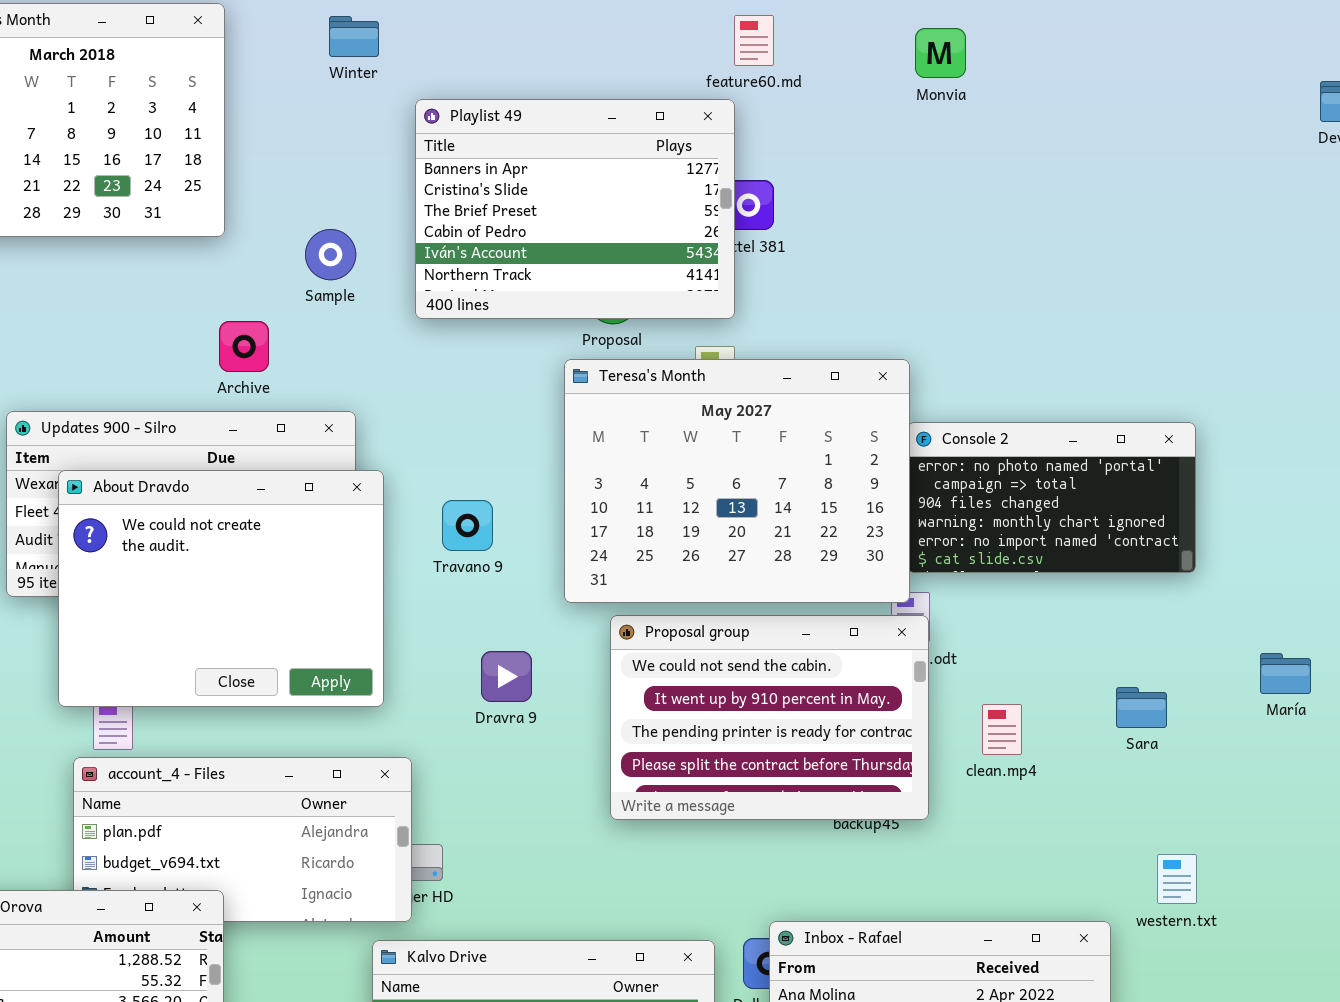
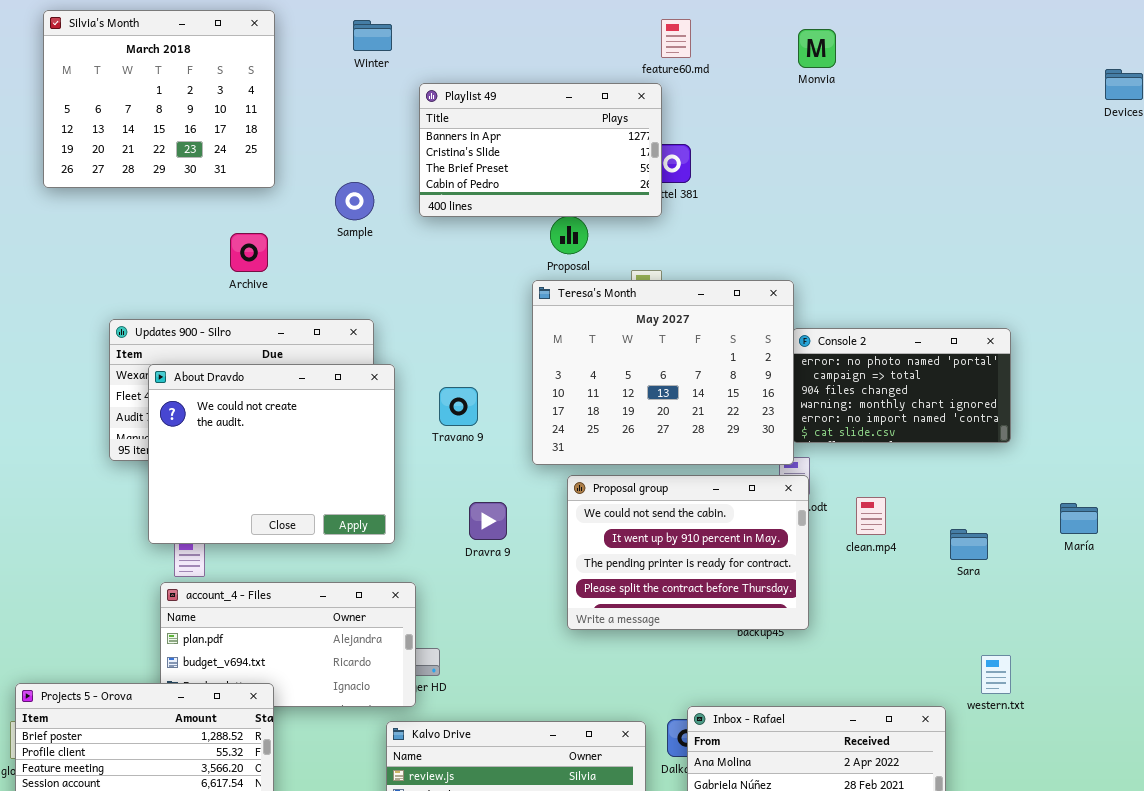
Playlist 49: [415,99,735,319] -> [419,83,662,217], resized
Archive: [219,321,269,372] -> [230,233,268,272], moved
clean.mp4: [982,704,1022,755] -> [856,497,886,535], moved

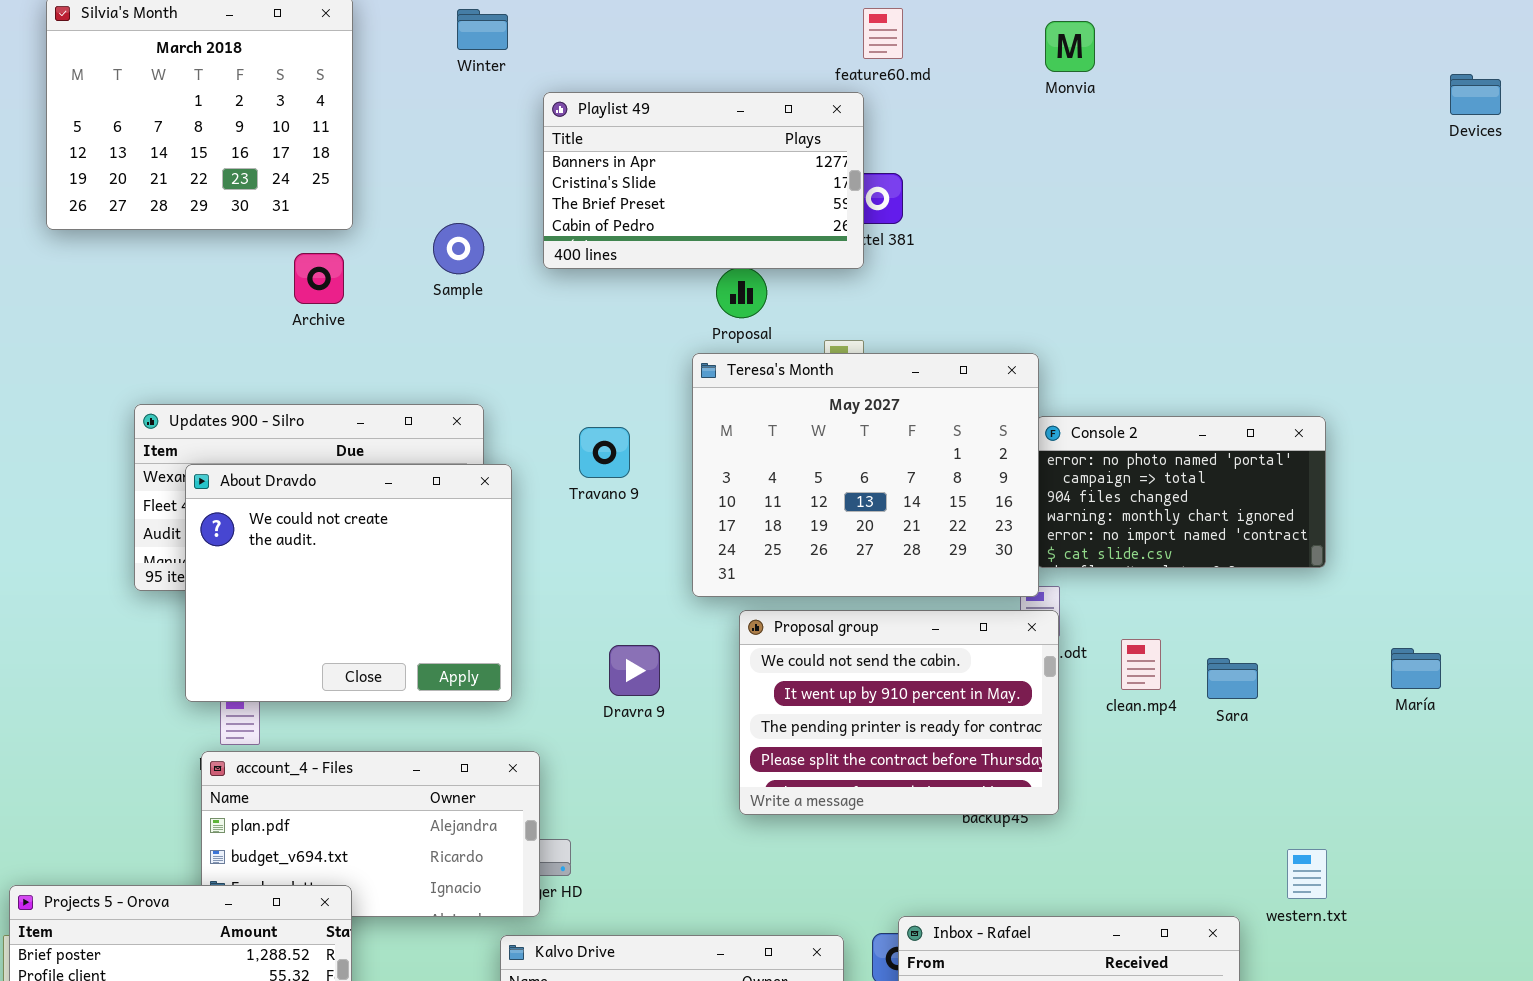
Archive: [230,233,268,272] -> [294,253,344,304], moved
Travano 9: [439,387,478,426] -> [579,427,630,478], moved
Sara: [950,529,988,560] -> [1207,658,1258,699], moved

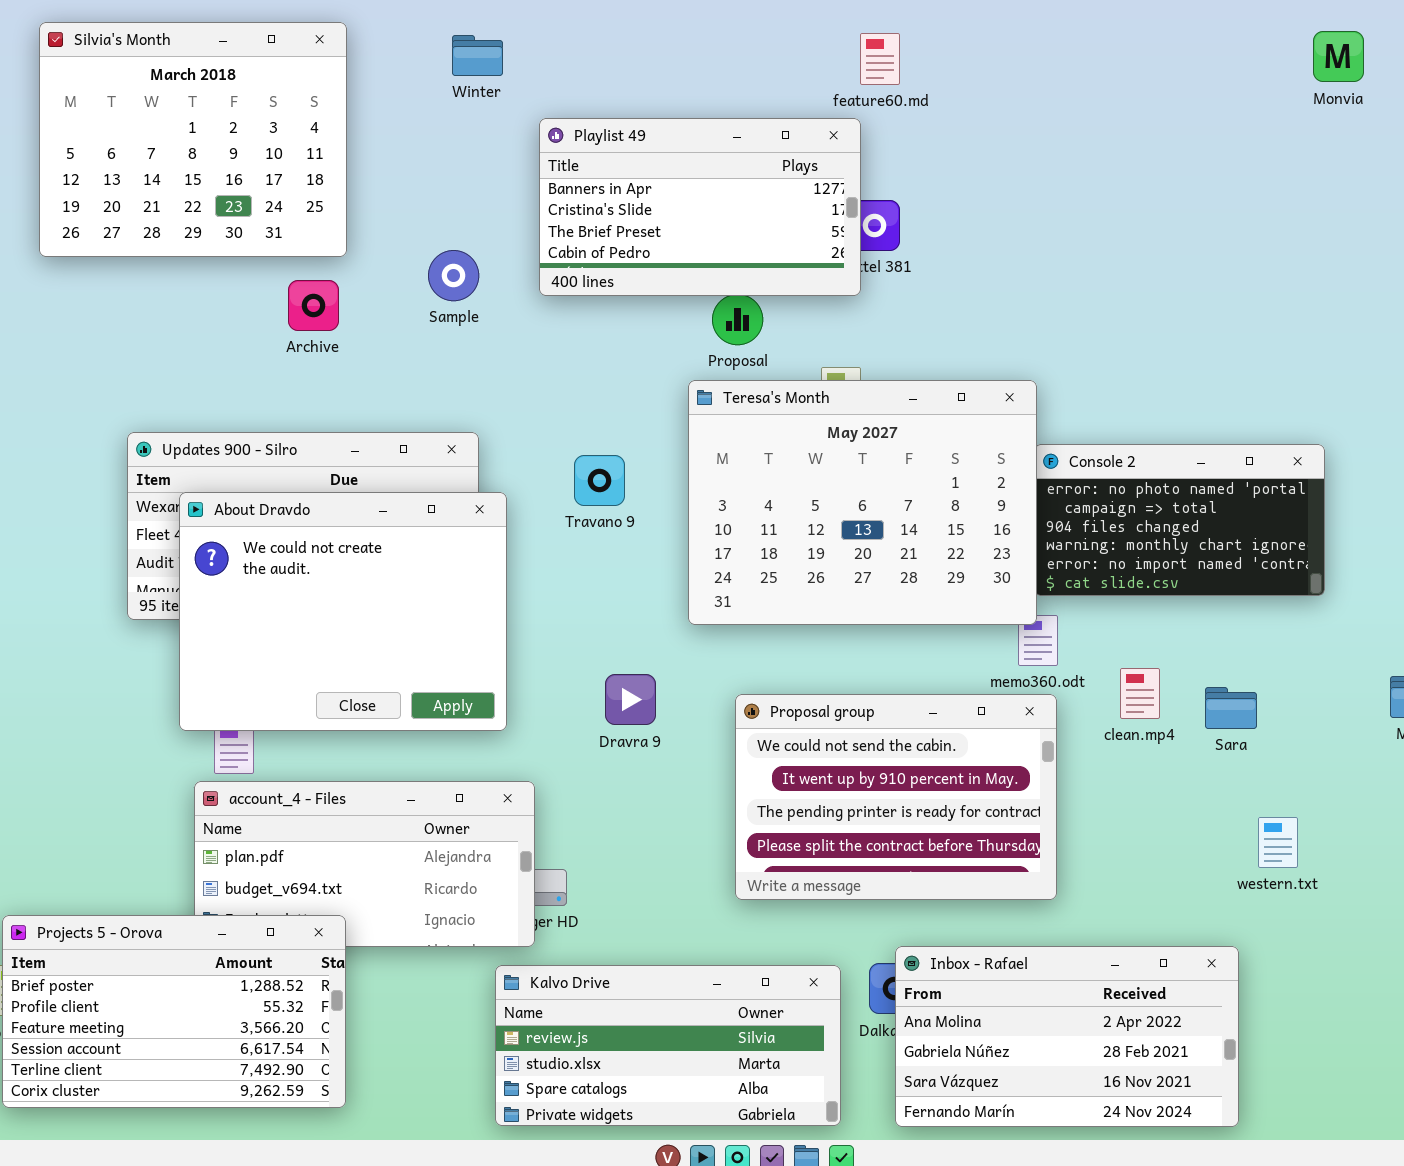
Monvia: [1045,21,1095,72] -> [1313,31,1364,82], moved
Proposal group: [739,610,1059,815] -> [735,694,1057,900], moved
western.txt: [1287,849,1327,899] -> [1258,817,1298,868], moved

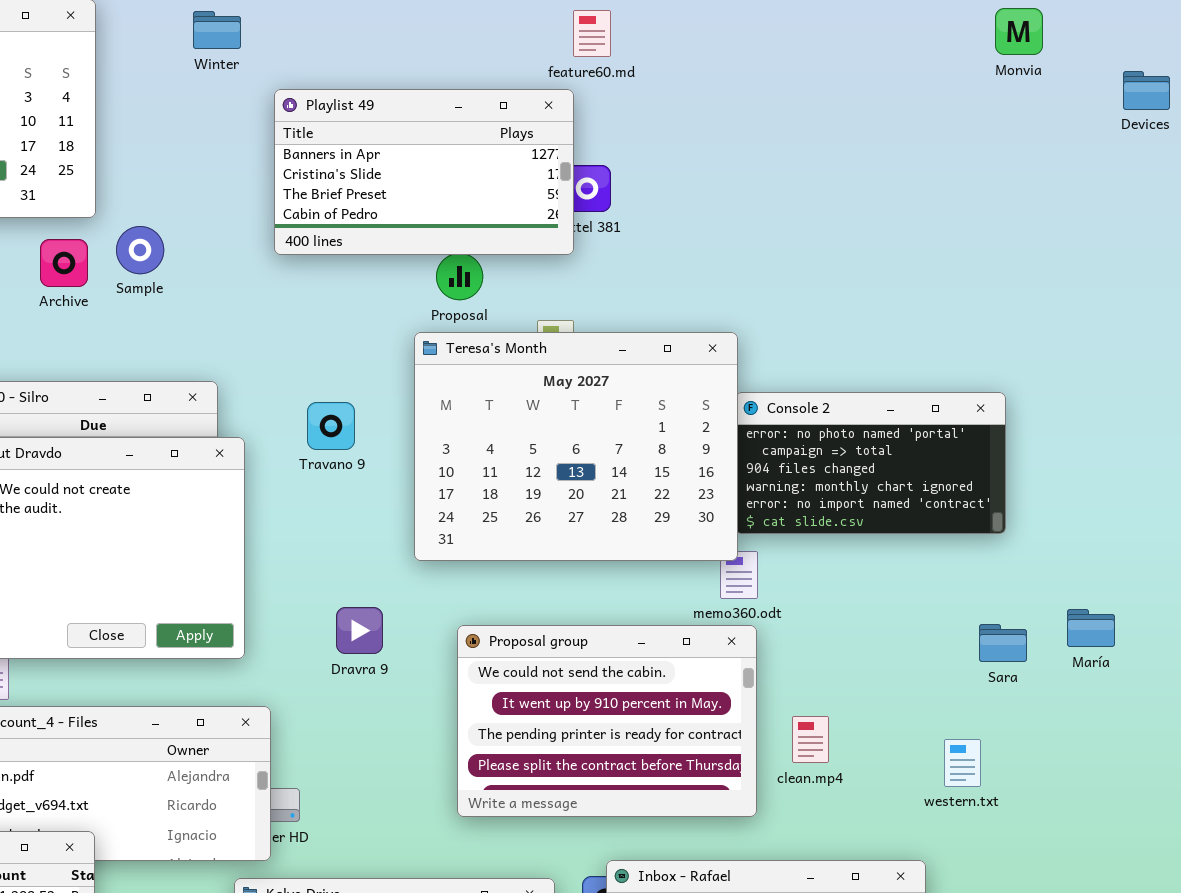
Sample: [428,250,479,301] -> [116,226,164,274], moved
clean.mp4: [1120,668,1160,719] -> [792,716,829,763], moved
Sara: [1205,687,1257,729] -> [979,624,1027,662], moved

